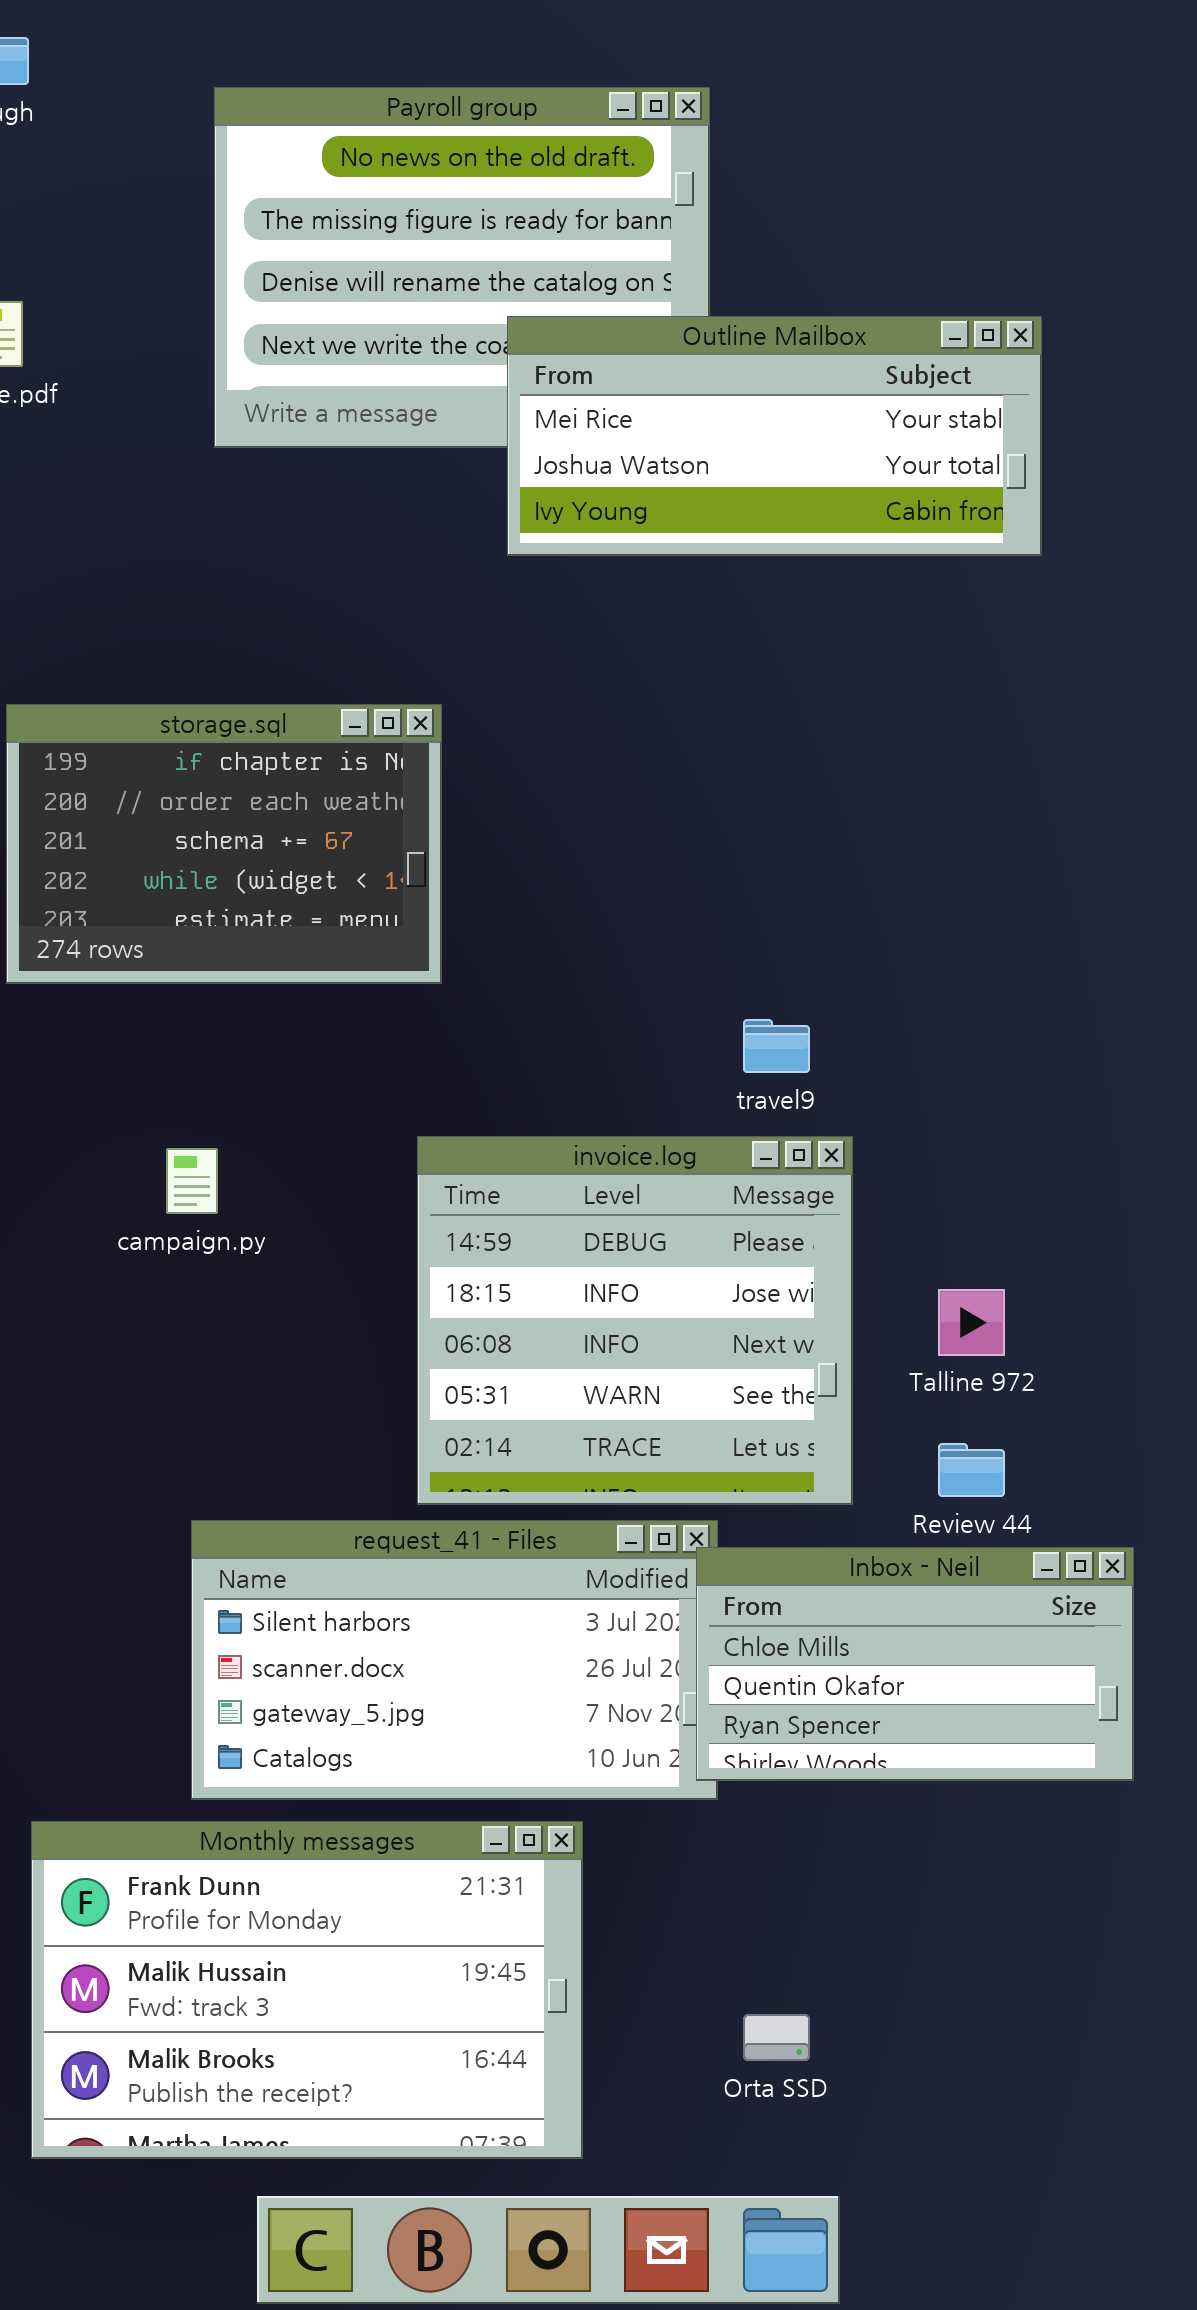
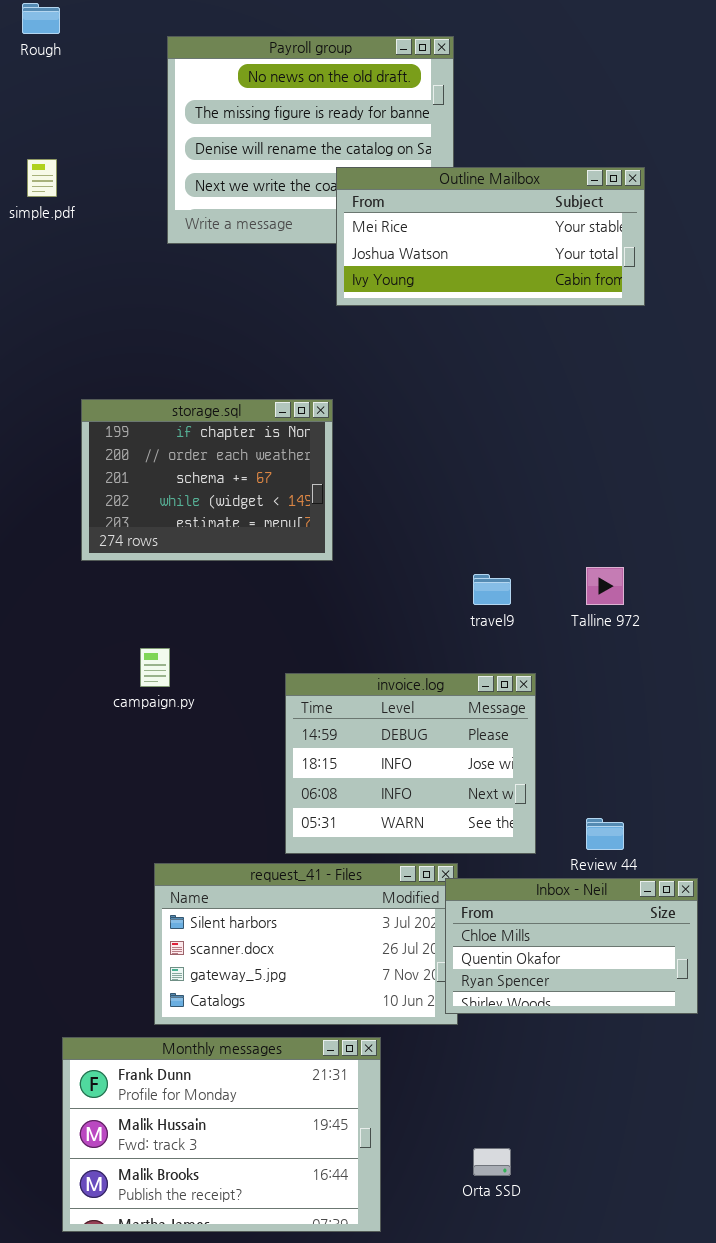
storage.sql: [6,704,442,984] -> [81,399,333,561], moved
invoice.log: [417,1136,853,1505] -> [285,673,536,854], resized
Talline 972: [938,1289,1005,1356] -> [586,567,624,605], moved

